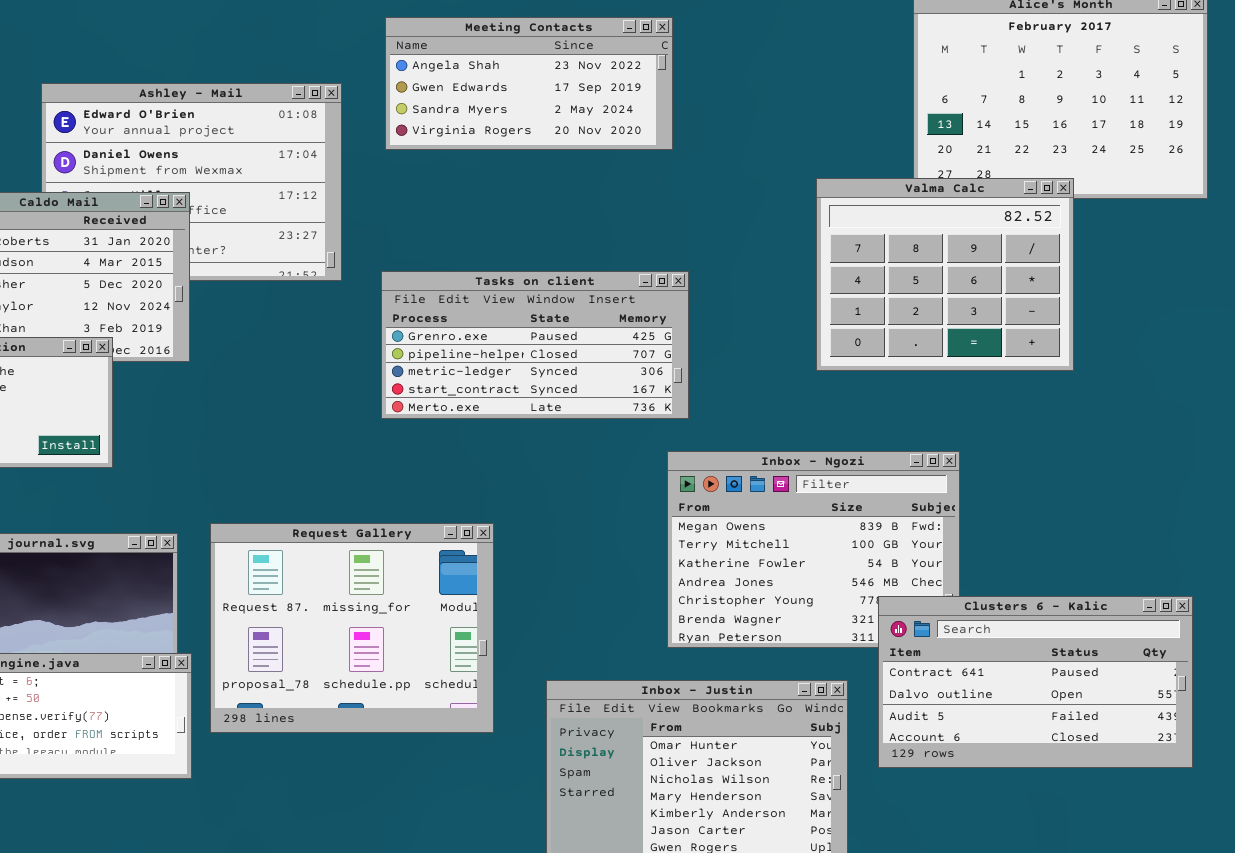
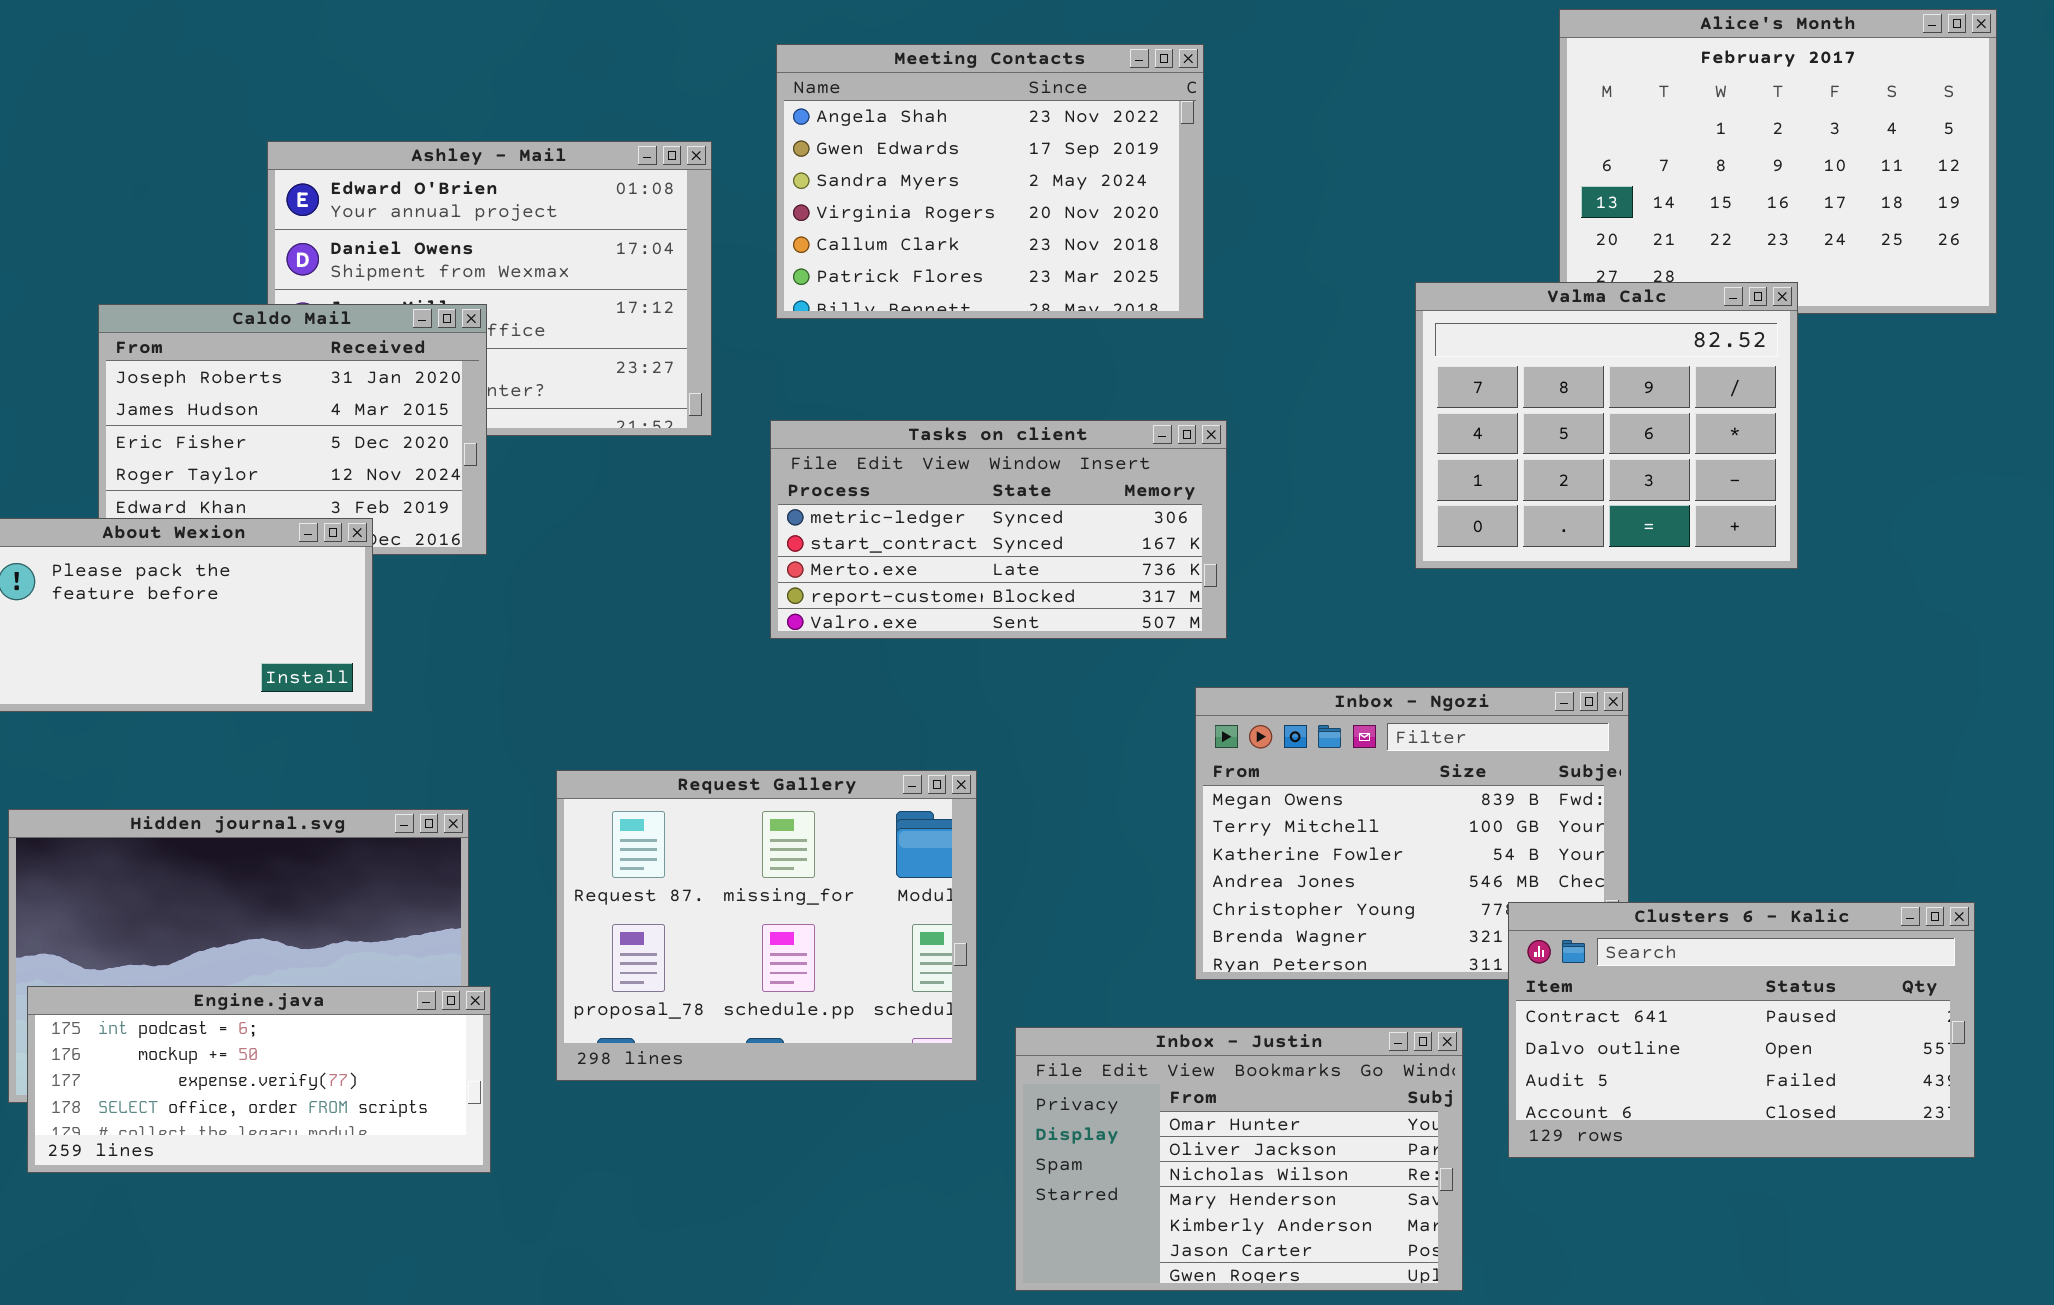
Meeting Contacts: [385,17,673,150] -> [776,44,1204,319], resized
Tasks on client: [381,271,689,419] -> [770,420,1227,639], scrolled down 2 rows
Request Gallery: [210,523,494,733] -> [556,770,977,1081], moved

